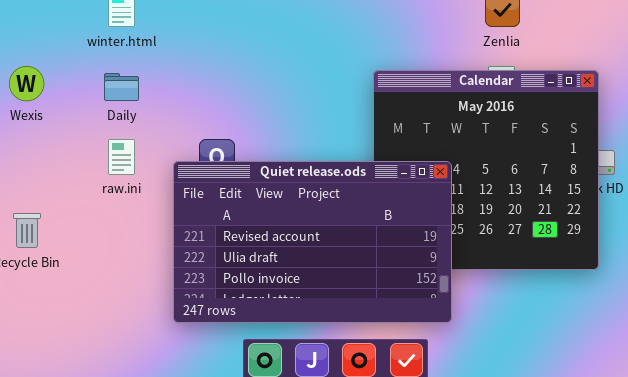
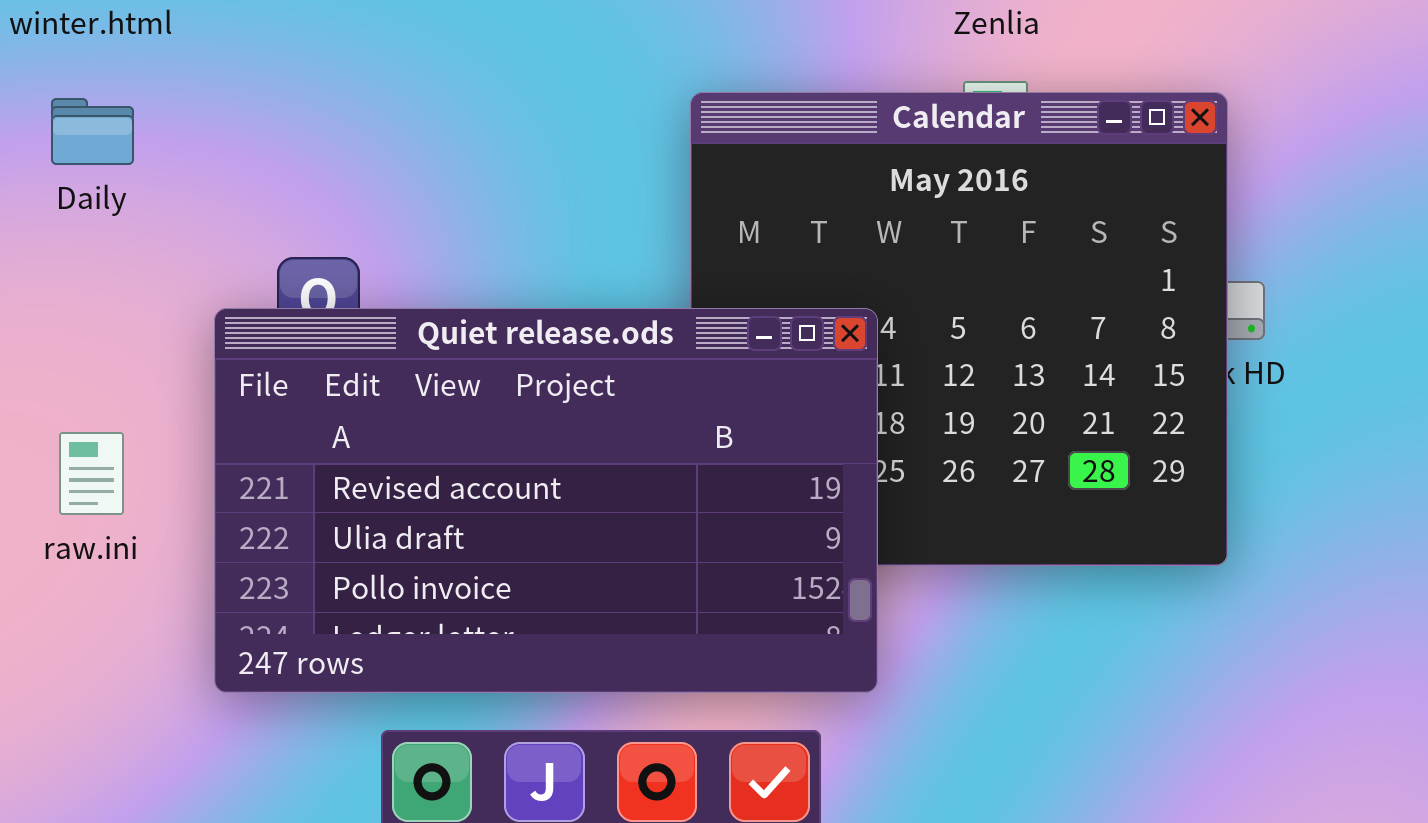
raw.ini: [108,139,135,175] -> [59,432,124,515], moved

